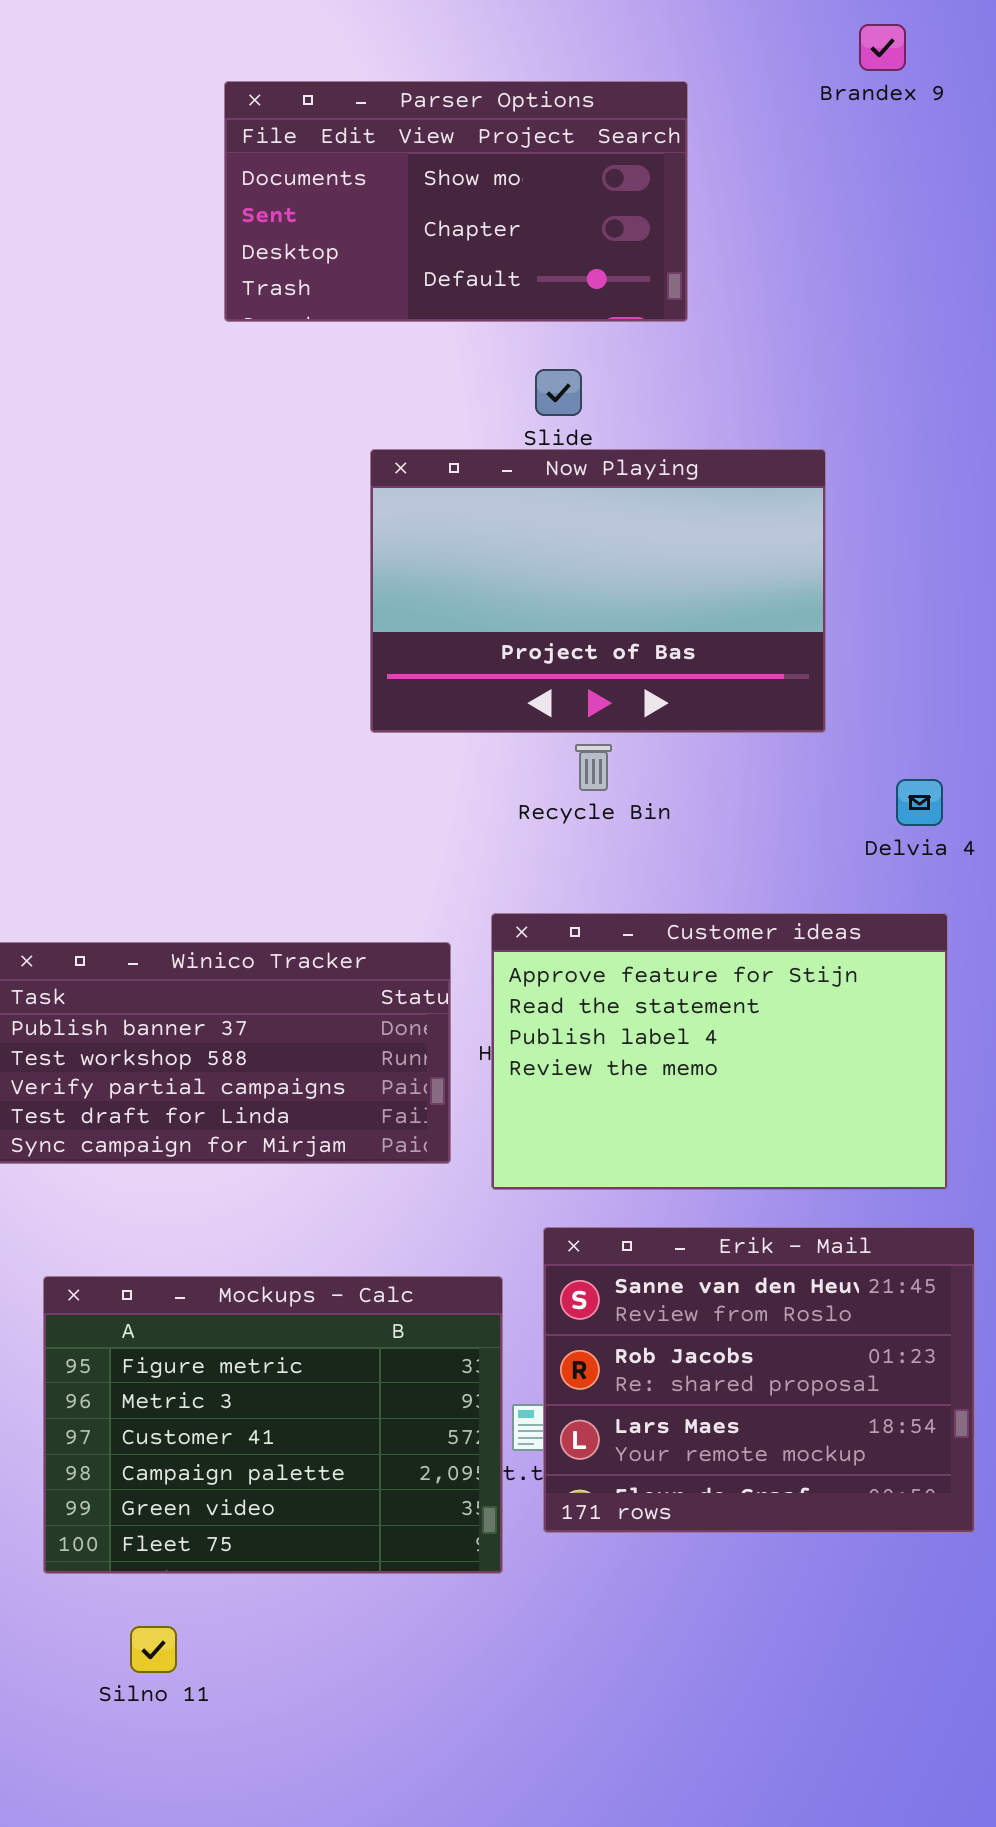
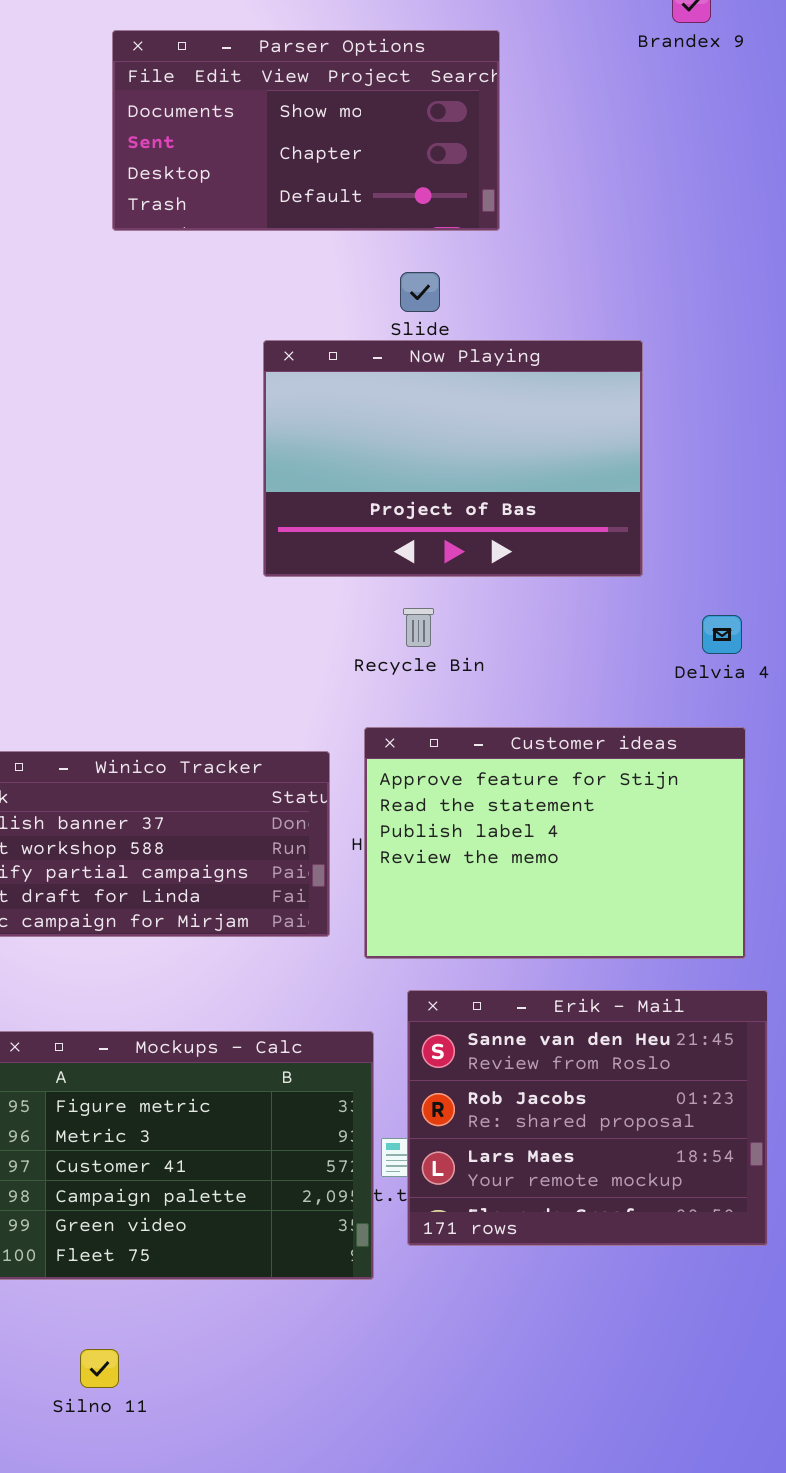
Parser Options: [224,81,688,322] -> [112,30,500,231], moved
Recycle Bin: [575,744,612,791] -> [403,608,434,647], moved
Silno 11: [130,1626,177,1673] -> [80,1349,119,1388], moved

